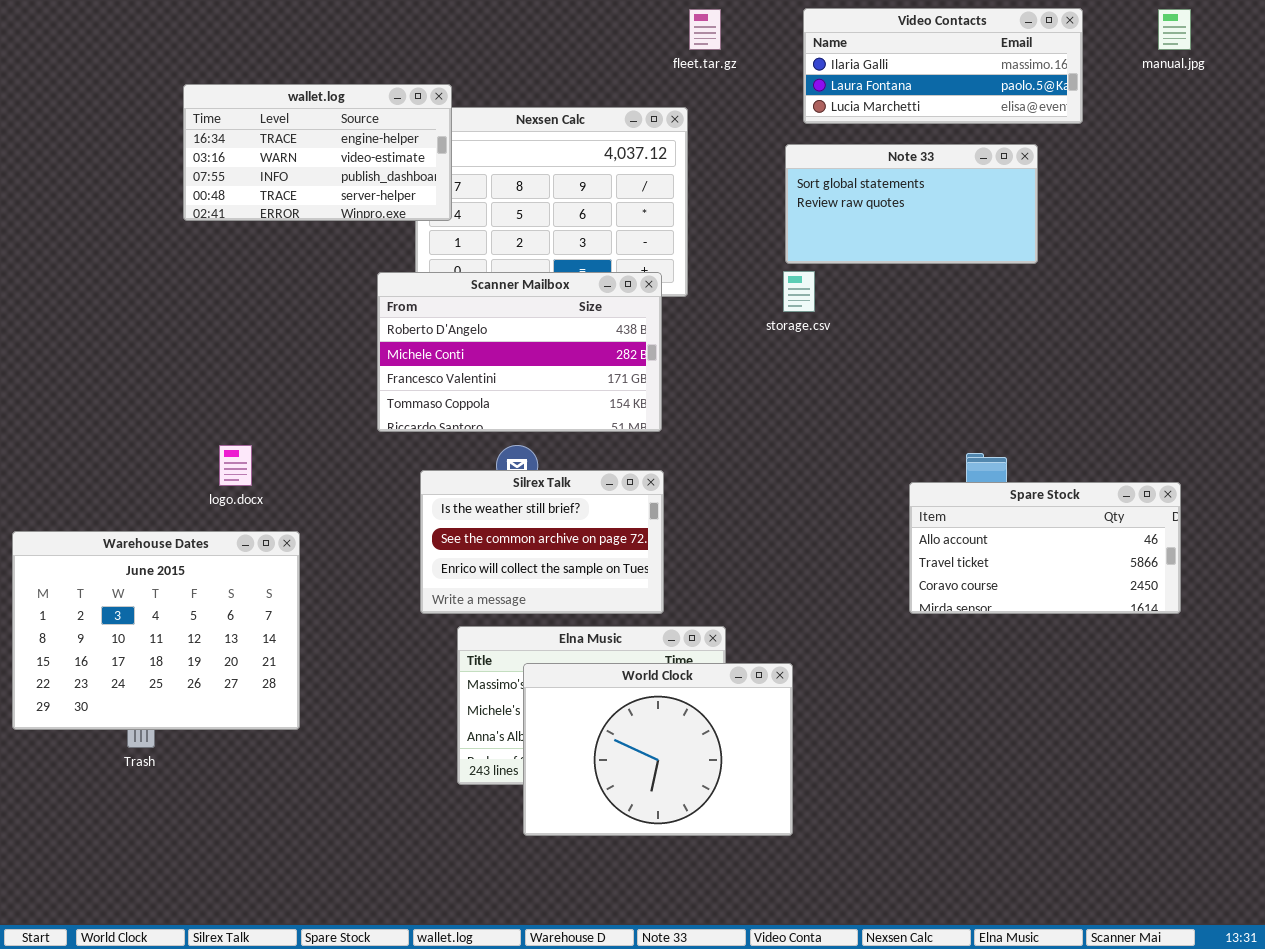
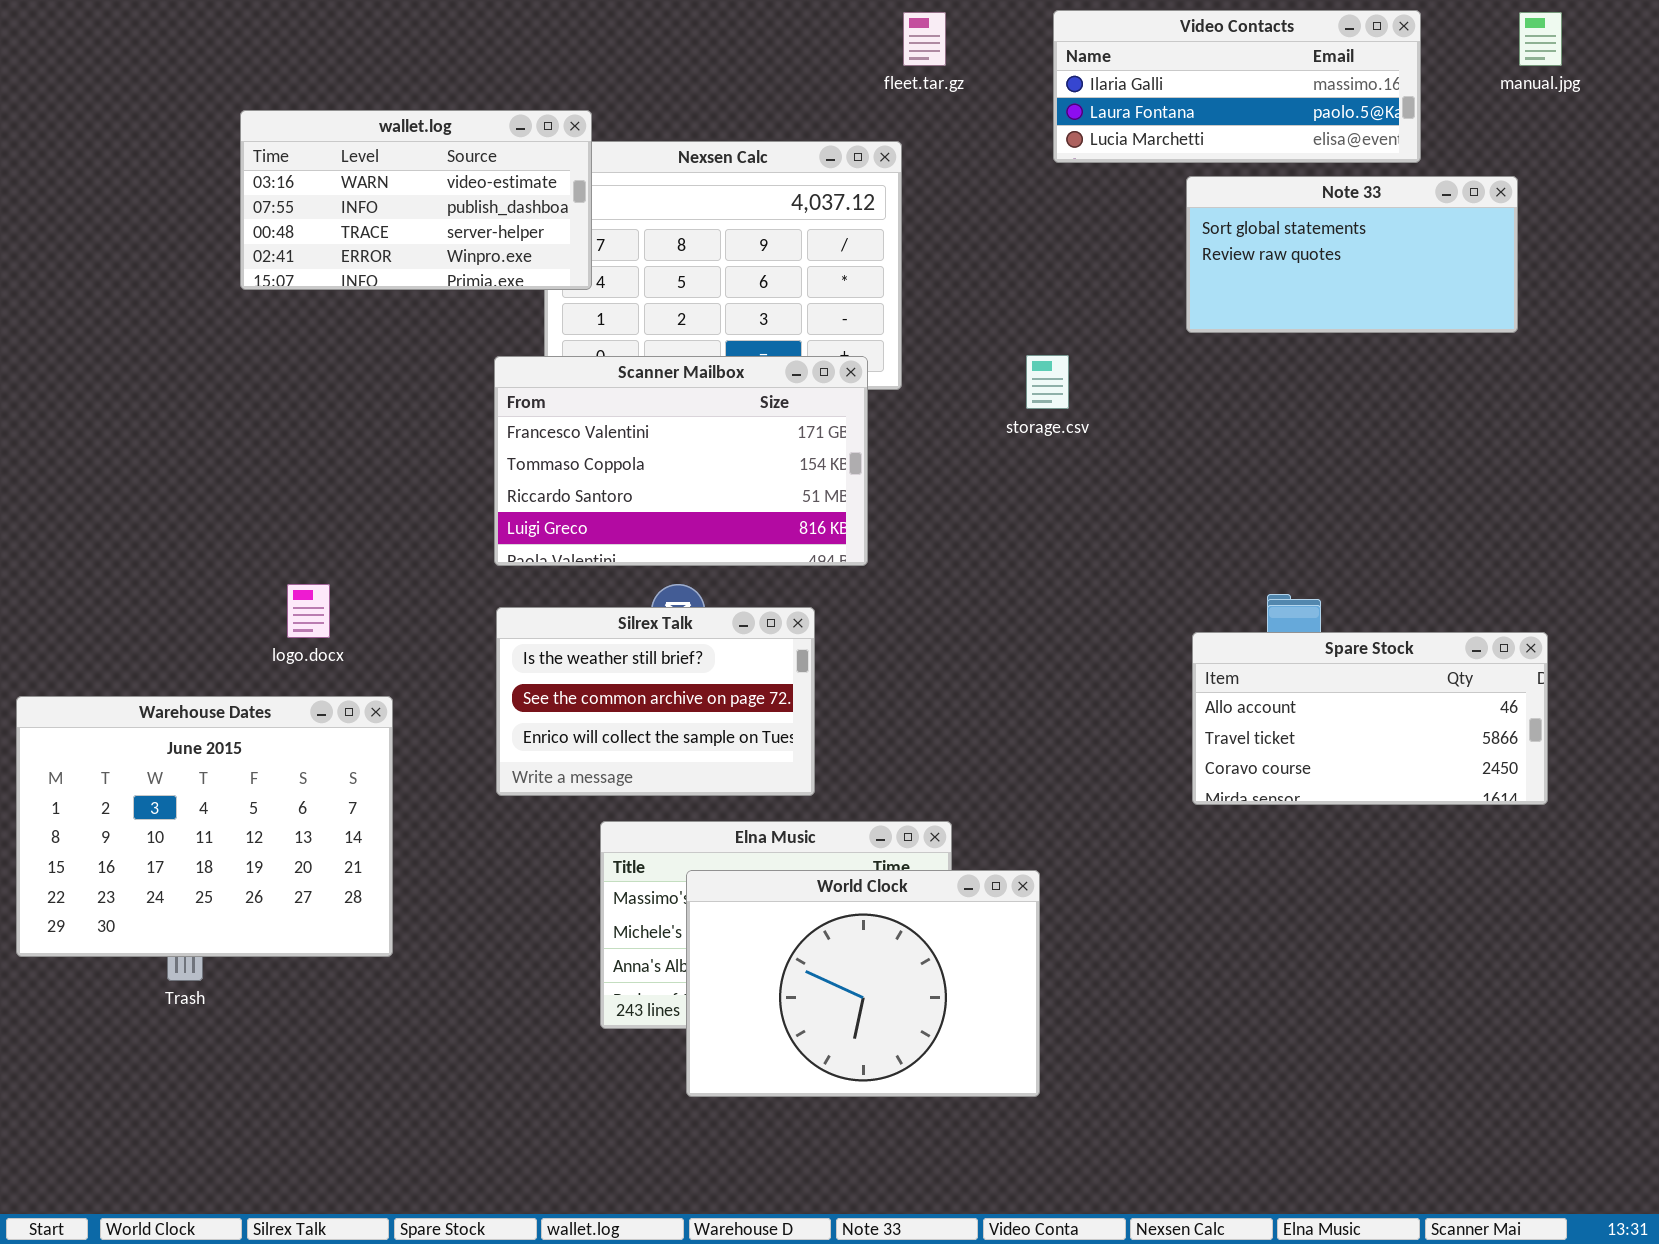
wallet.log: [183,84,452,221] -> [240,110,592,290], scrolled down 1 row
Note 33: [785,144,1038,264] -> [1186,176,1518,333], moved
Scanner Mailbox: [377,272,662,432] -> [494,356,868,566], scrolled down 2 rows
Silrex Talk: [420,470,664,614] -> [496,607,815,796], moved

